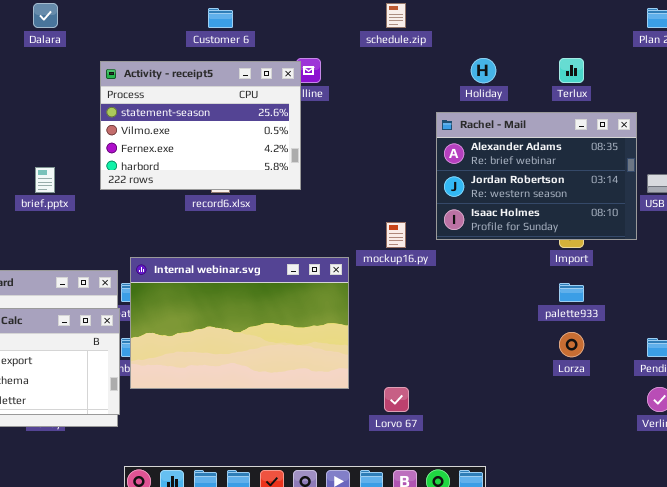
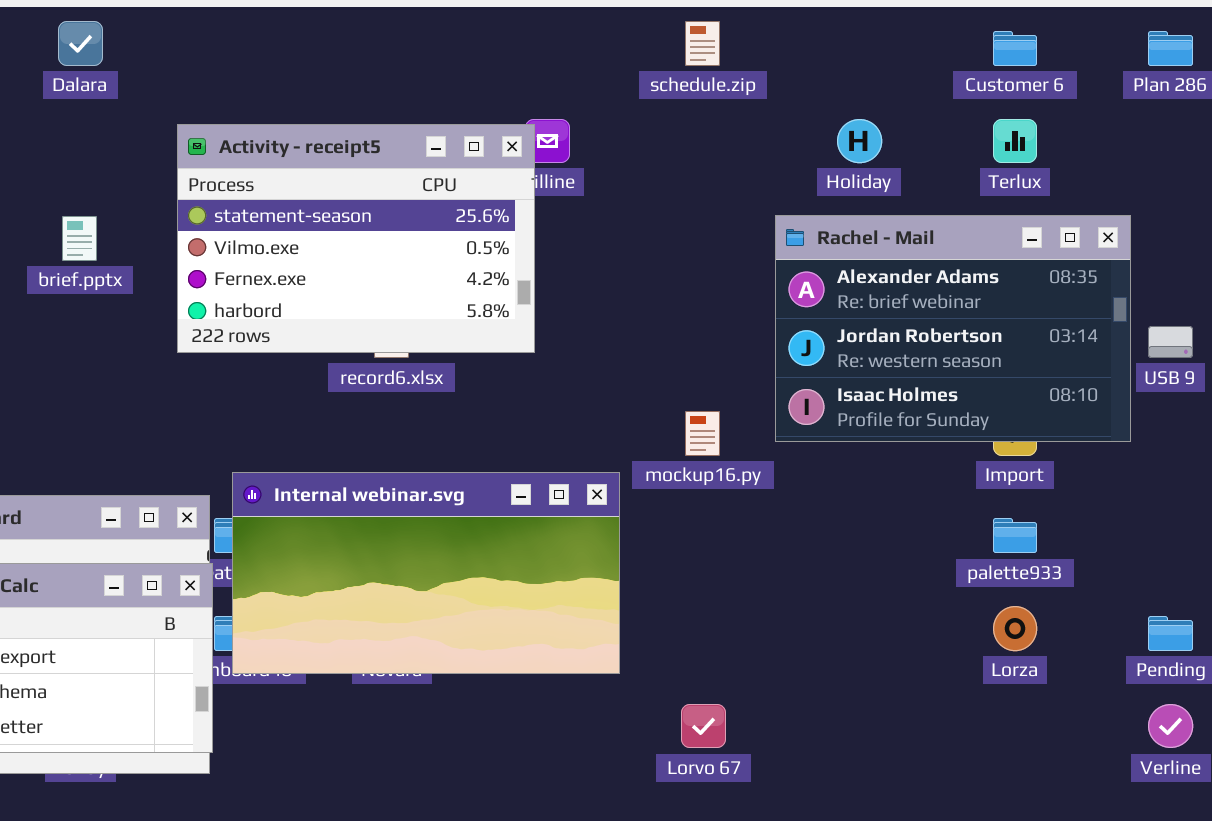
Customer 6: [208,8,233,28] -> [993,31,1037,66], moved
brief.pptx: [35,167,55,193] -> [62,216,97,261], moved
Internal webinar.svg: [130,257,349,389] -> [232,472,620,674], resized

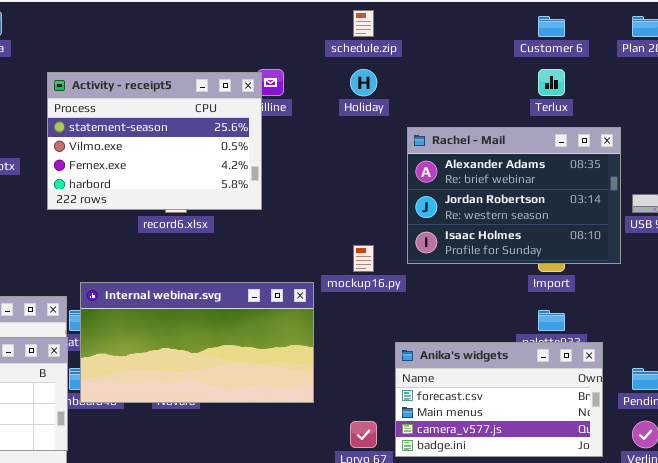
Holiday: [837,119,882,163] -> [350,69,377,96], moved
Anika's widgets: none -> [395,342,603,457], opened

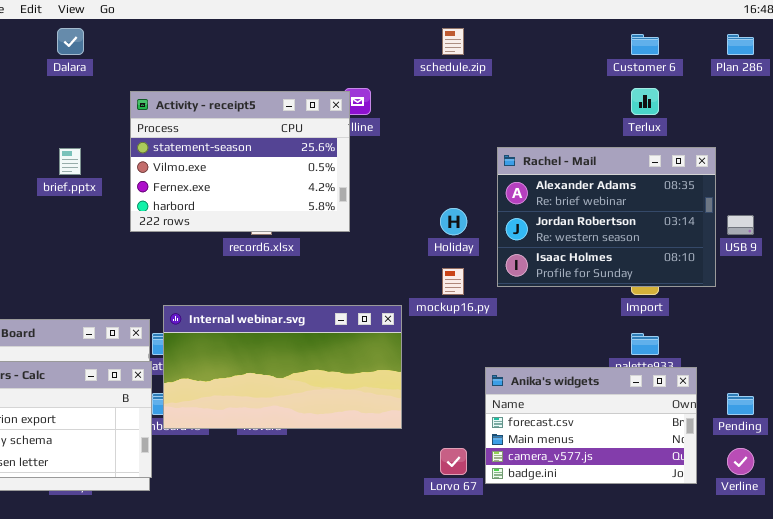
Holiday: [350,69,377,96] -> [440,208,467,235], moved

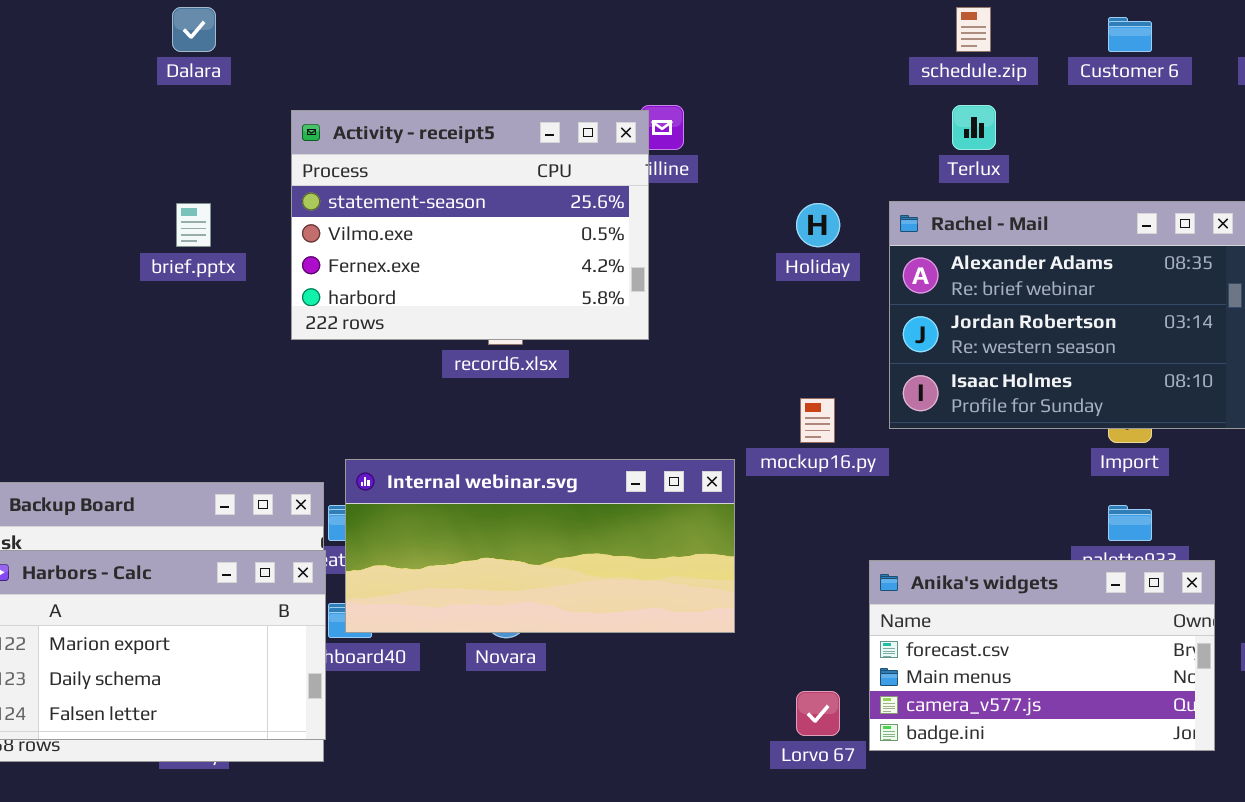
schedule.zip: [442,28,464,55] -> [956,7,991,52], moved
Terlux: [631,88,659,115] -> [952,105,996,150], moved
Holiday: [440,208,467,235] -> [796,203,840,247], moved
Internal webinar.svg: [163,305,402,429] -> [345,459,735,633], resized

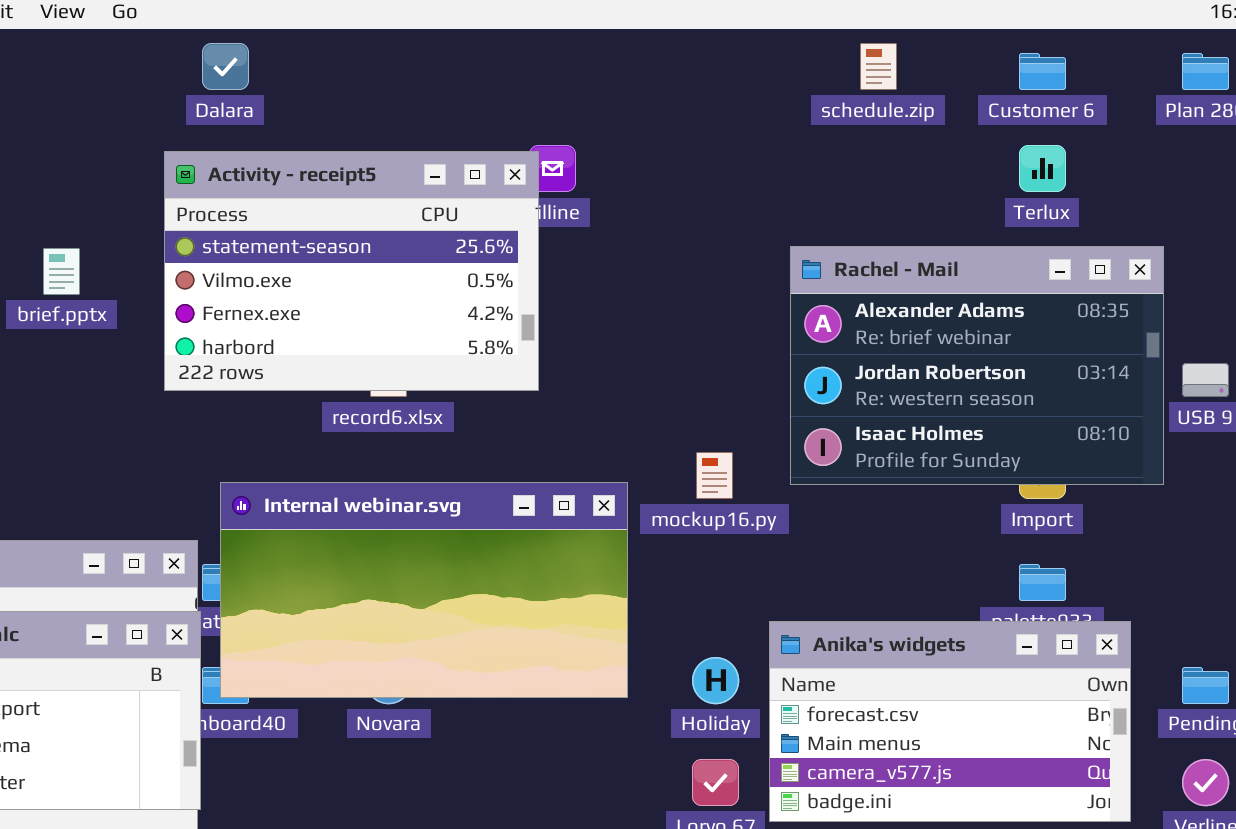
Dalara: [172,7,216,52] -> [202,43,249,90], moved
Terlux: [952,105,996,150] -> [1019,145,1066,192], moved
Holiday: [796,203,840,247] -> [692,657,739,704], moved
Internal webinar.svg: [345,459,735,633] -> [220,482,628,698], resized

